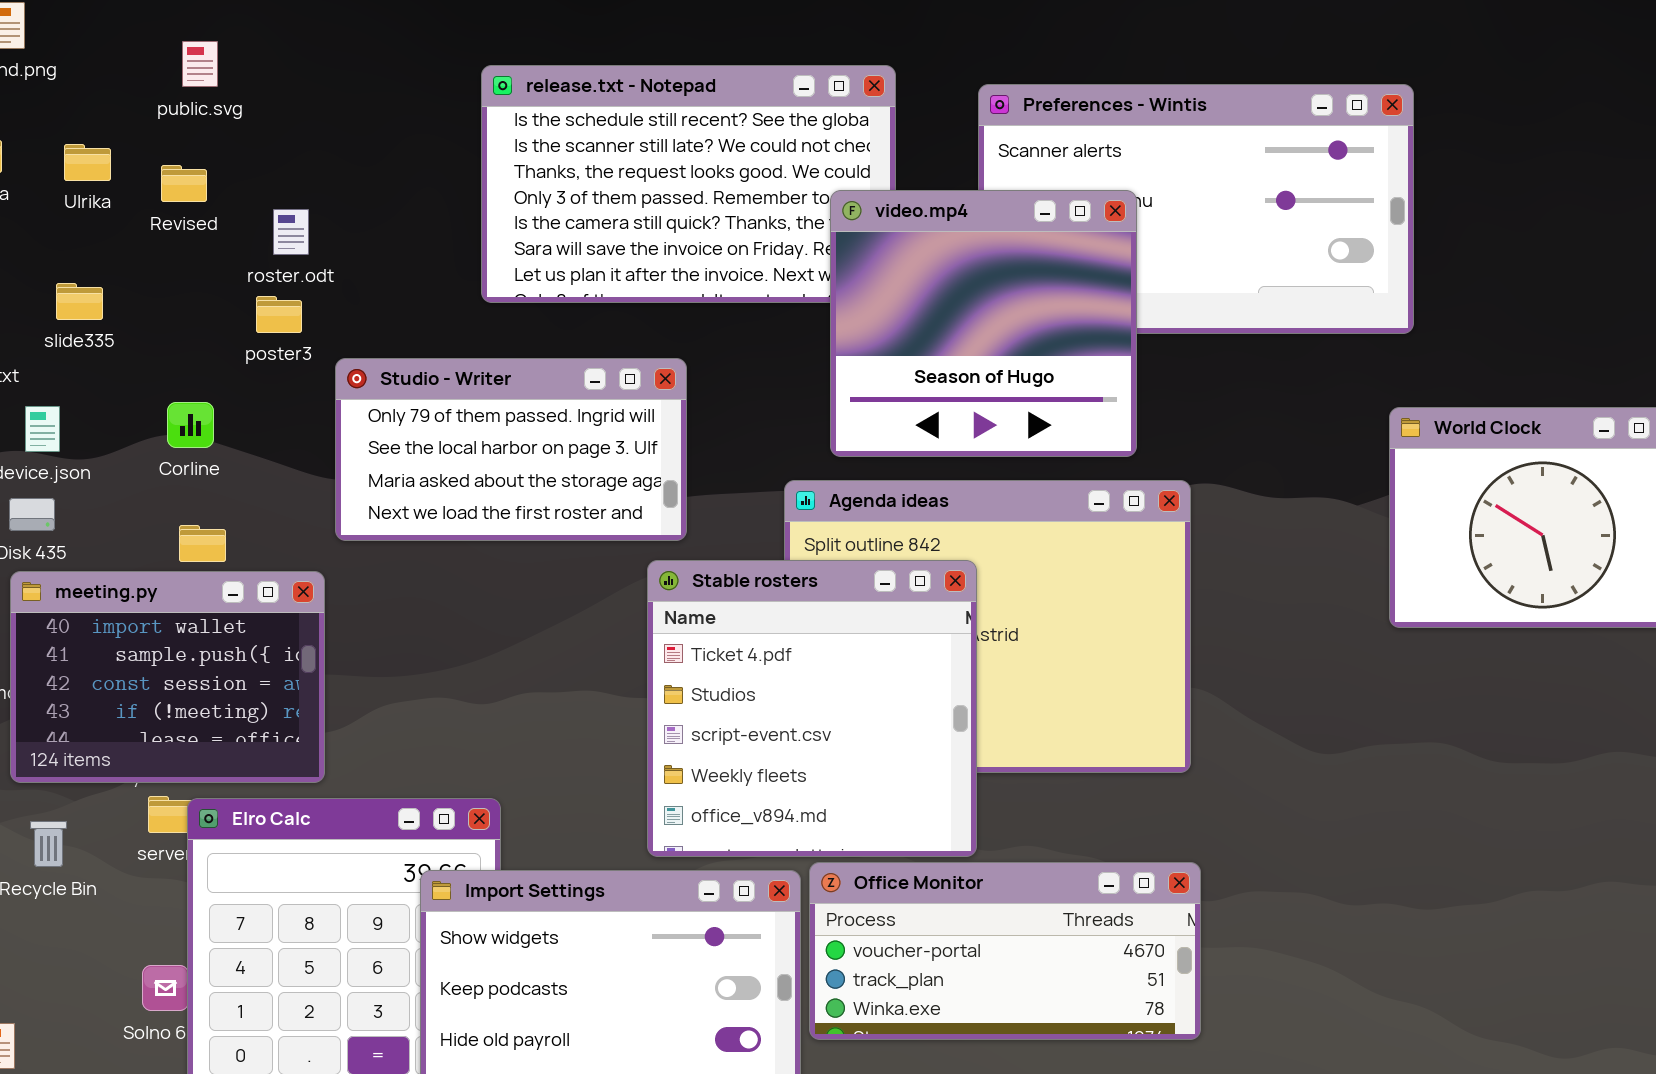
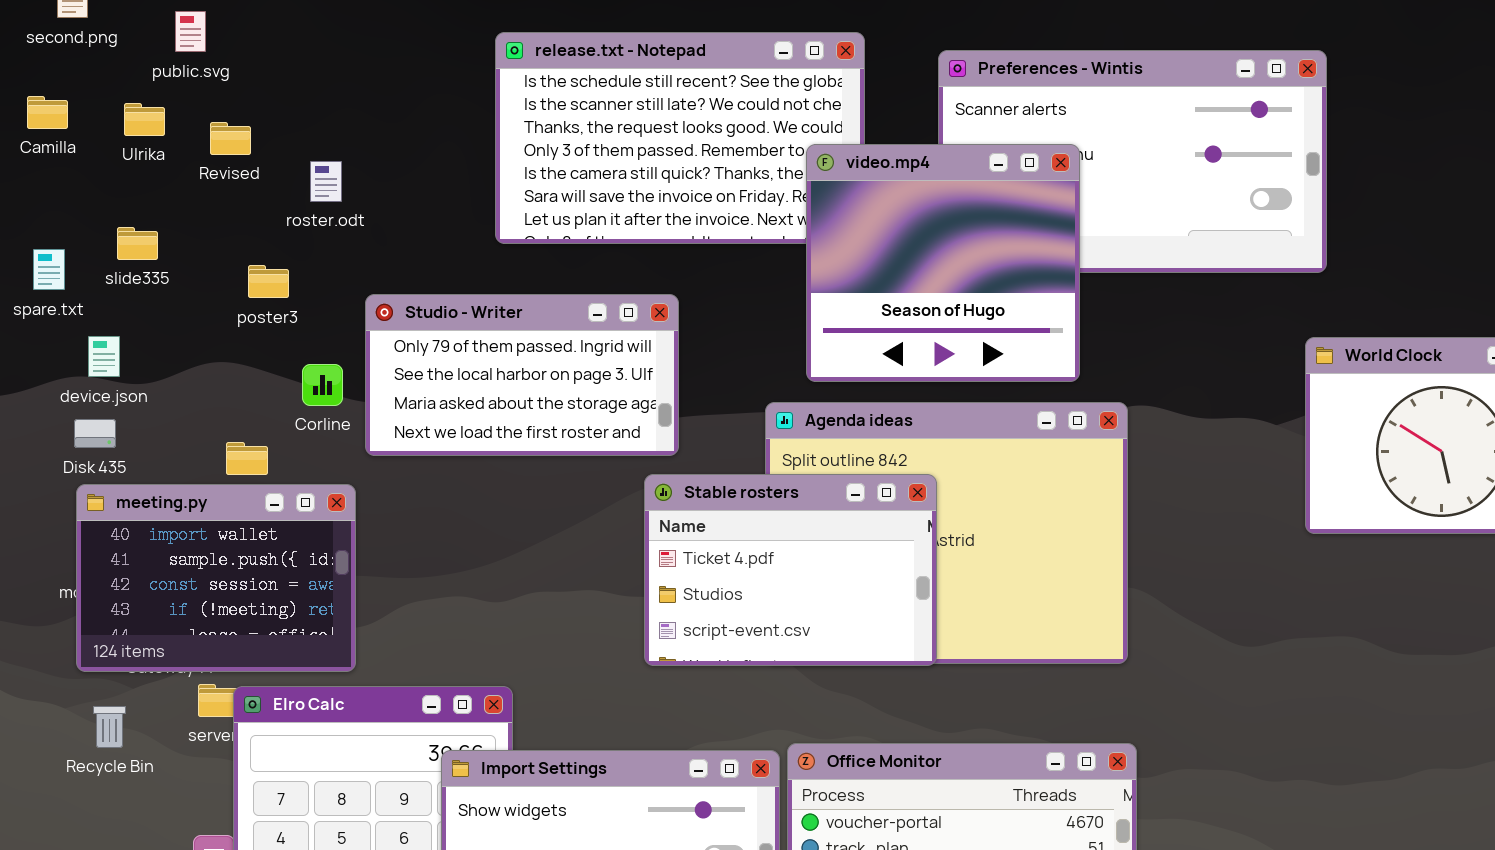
public.svg: [182,41,218,87] -> [175,11,206,52], moved
poster3: [256,296,302,333] -> [248,265,289,298], moved
Corline: [167,402,214,448] -> [302,364,343,406], moved
Stable rosters: [647,560,977,857] -> [644,474,937,666], resized

